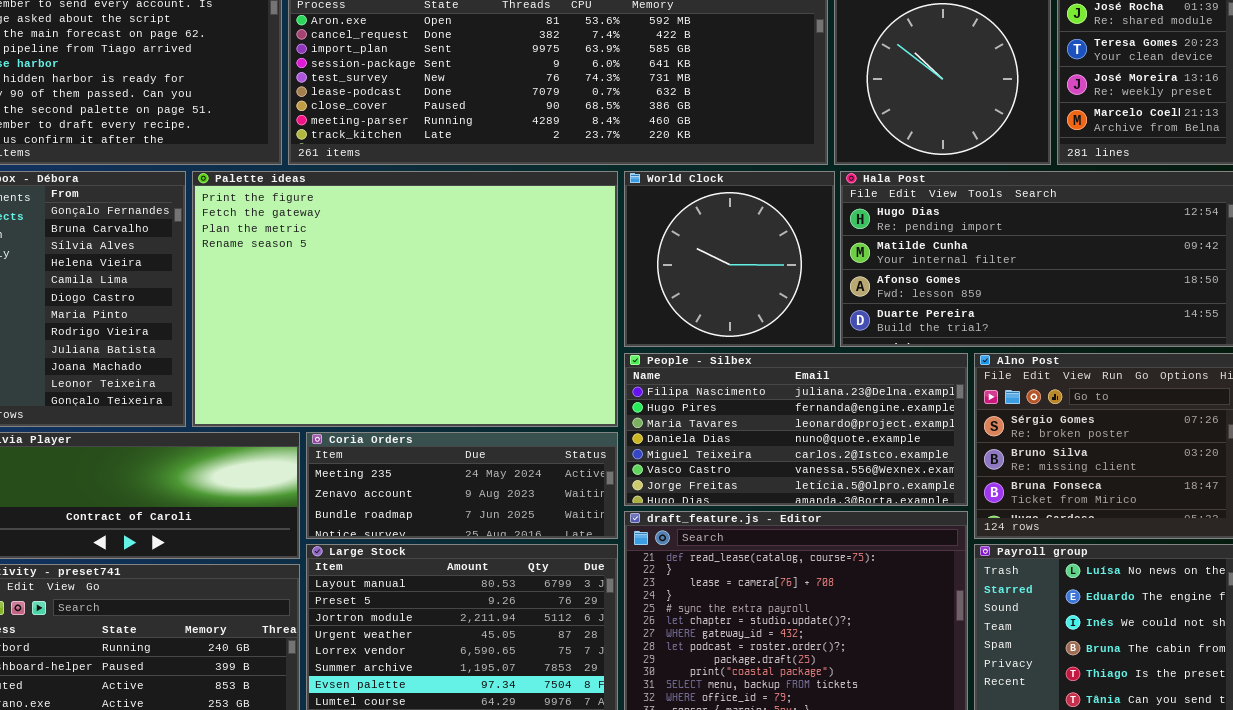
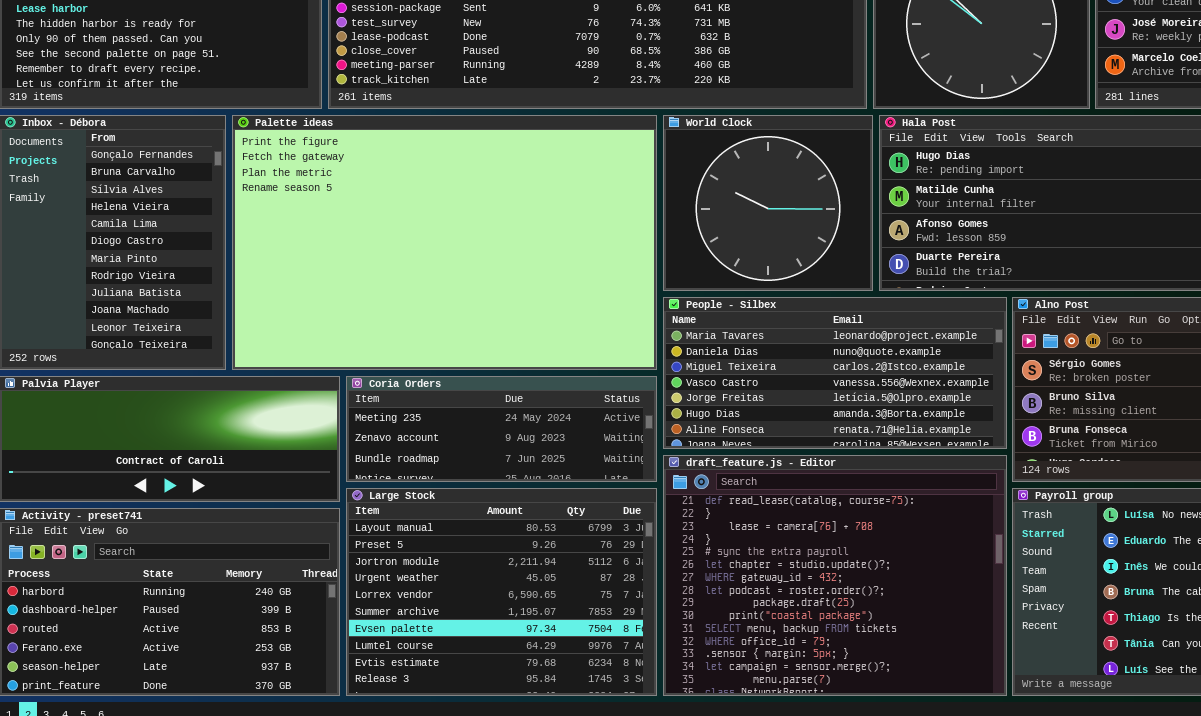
People - Silbex: [624,353,968,506] -> [663,297,1007,449], scrolled down 2 rows

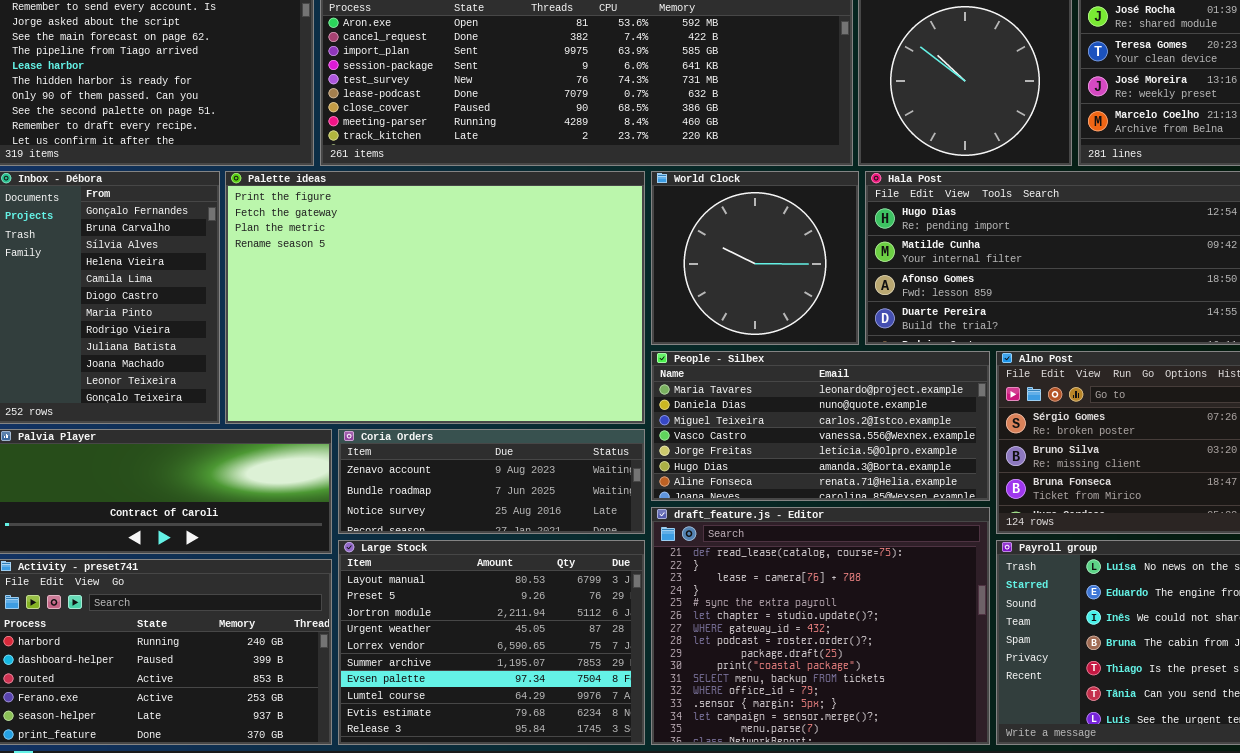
Coria Orders: [346,376,657,482] -> [338,429,645,534], scrolled down 1 row

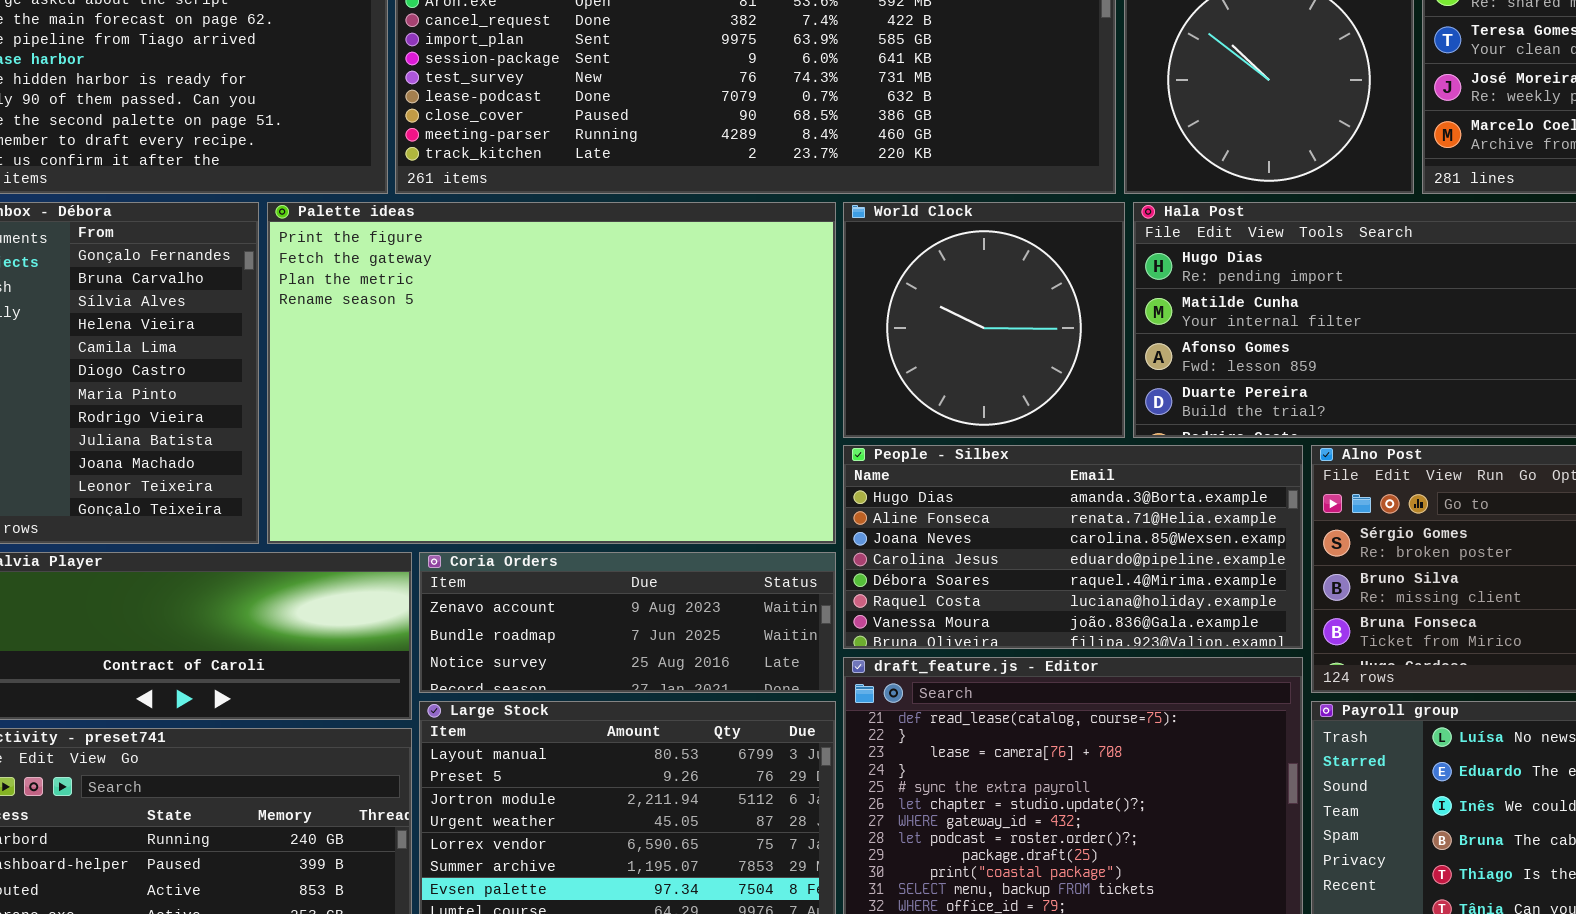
People - Silbex: [651,351,990,501] -> [843,445,1303,649], scrolled down 5 rows

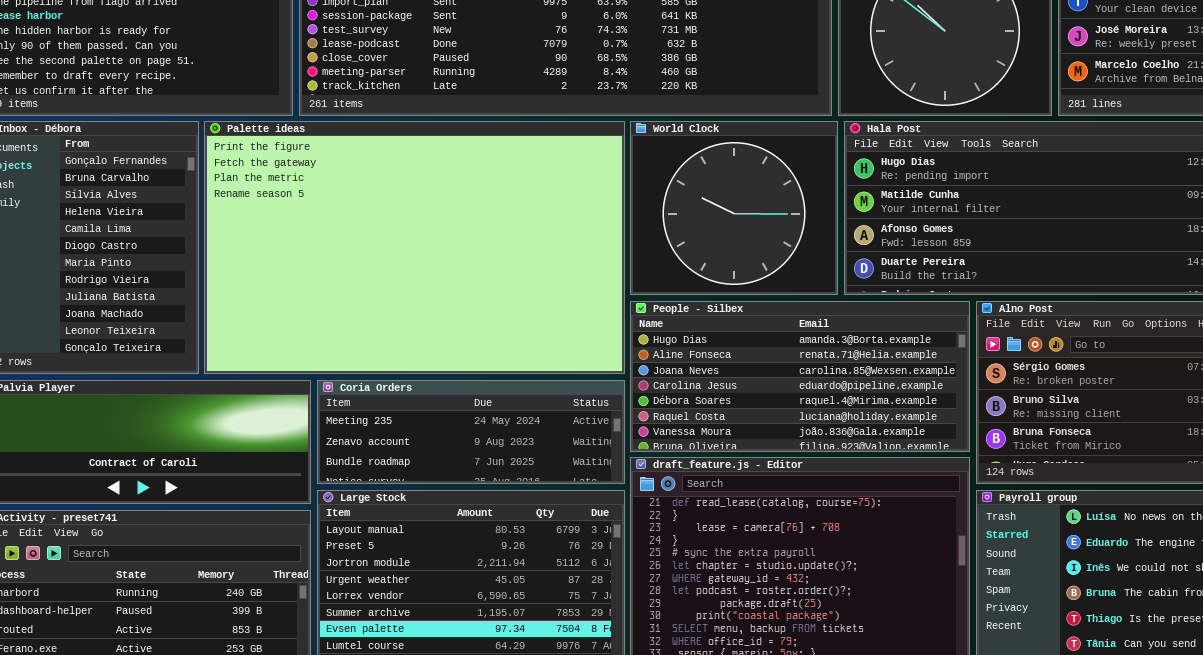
Coria Orders: [419,552,836,693] -> [317,380,625,484], scrolled up 1 row

